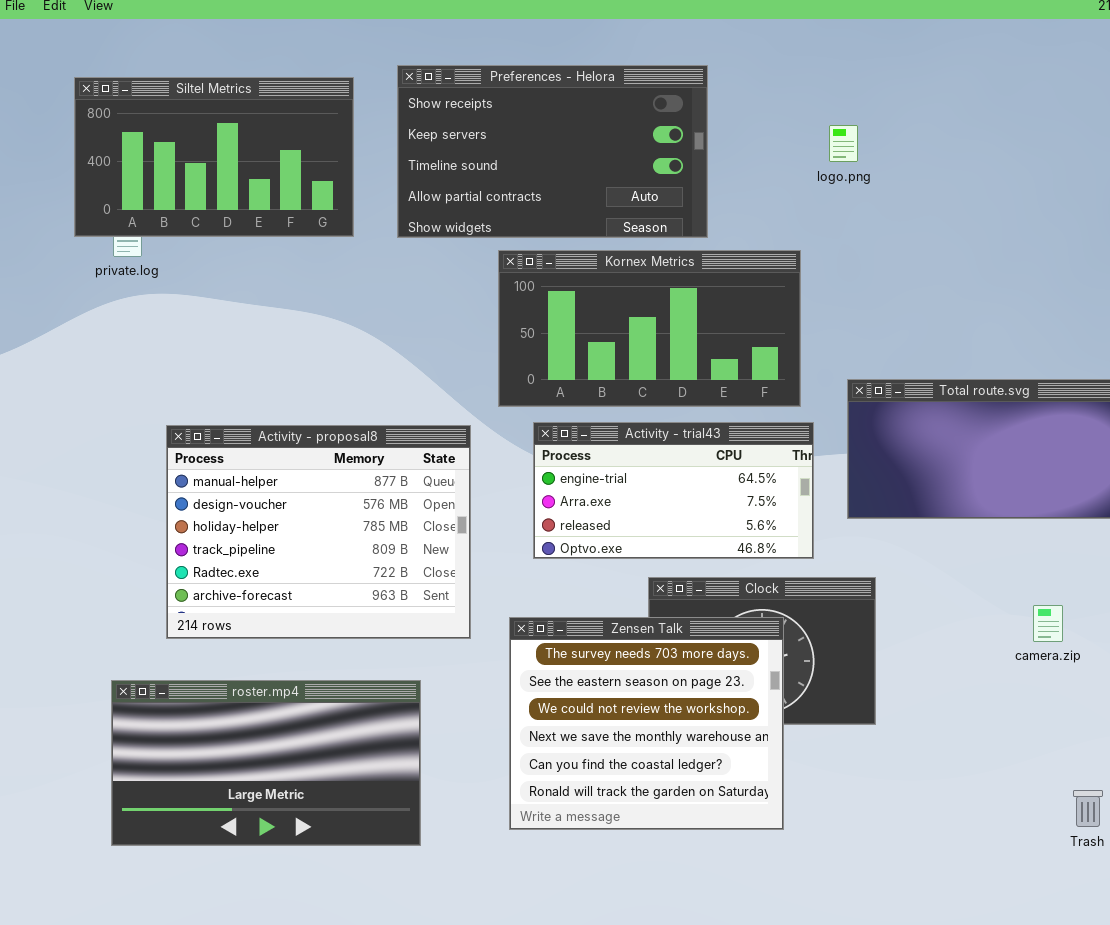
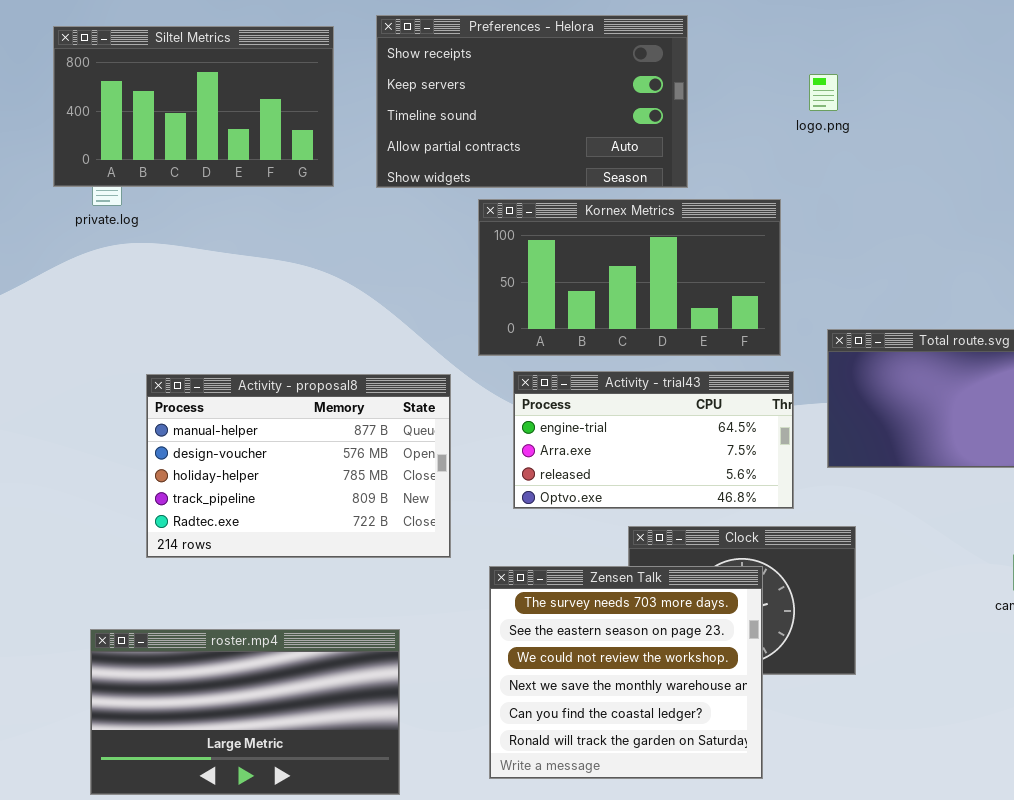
Activity - proposal8: [166,425,471,639] -> [146,374,451,558], resized

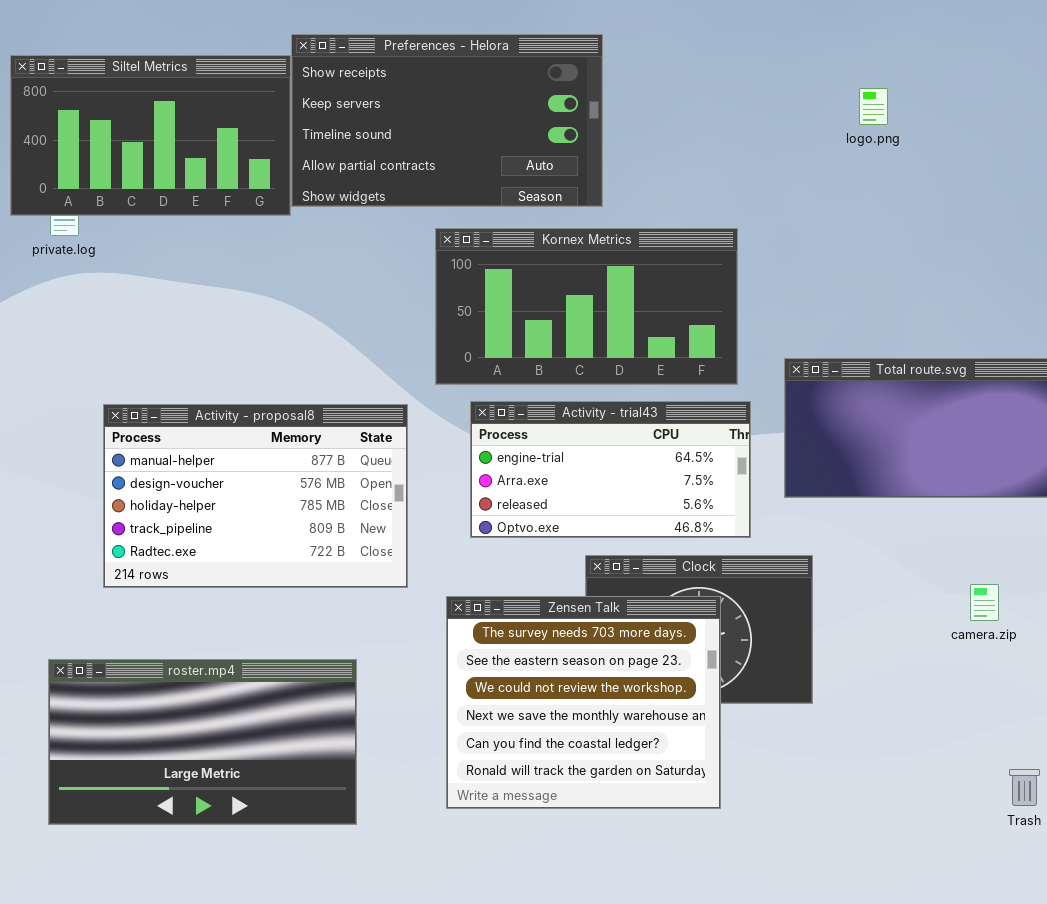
Preferences - Helora: [376,15,688,188] -> [291,34,603,207], moved
logo.png: [809,74,838,111] -> [859,88,888,125], moved

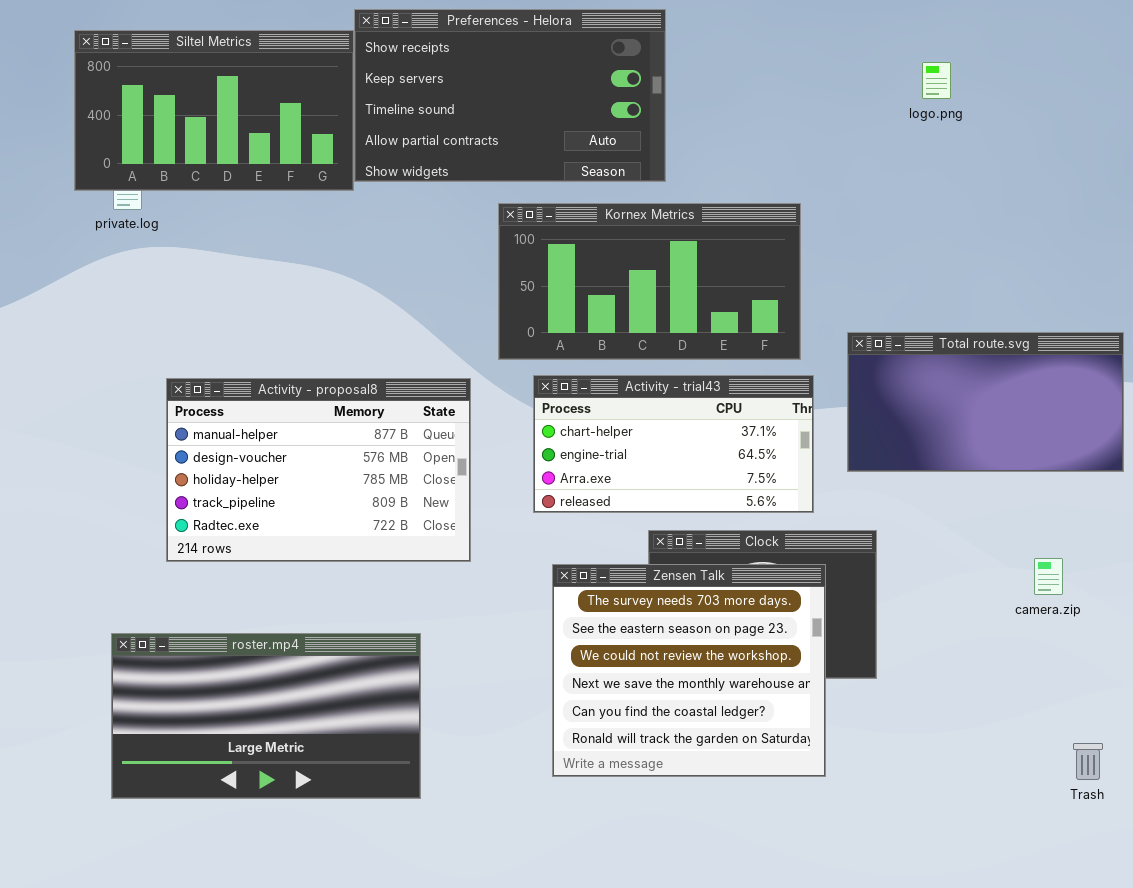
Activity - trial43: [470,401,751,538] -> [533,375,814,513], scrolled up 1 row
Zensen Talk: [446,596,721,809] -> [552,564,826,777], moved

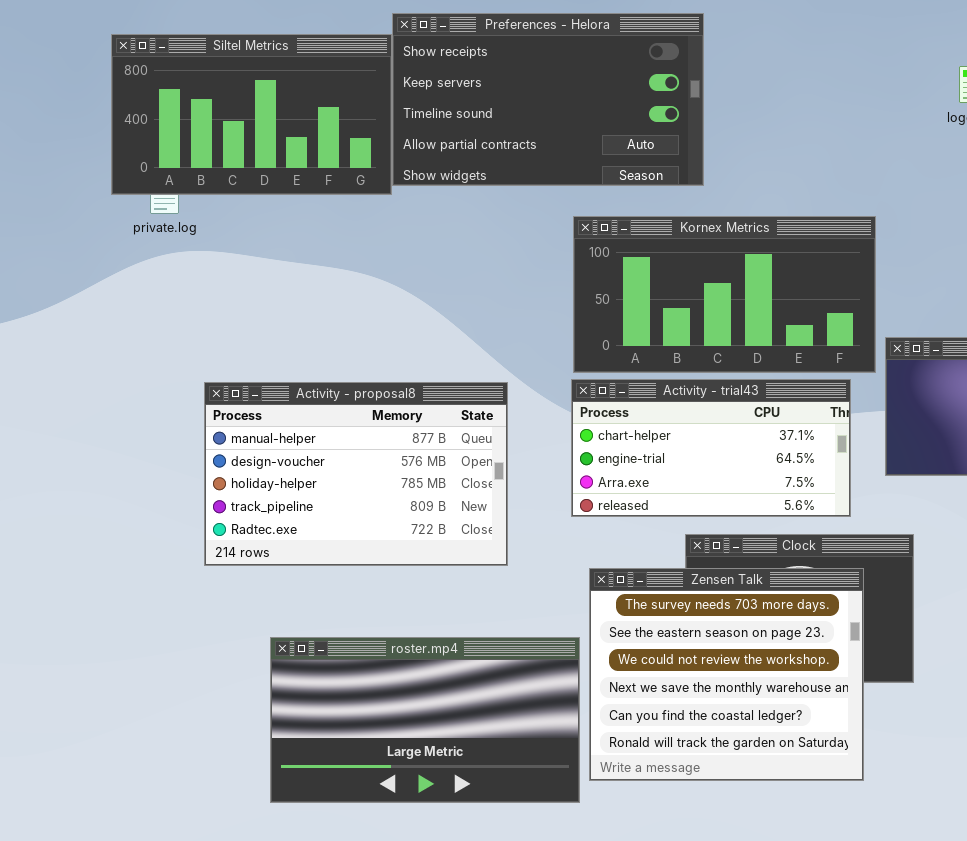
Kornex Metrics: [498,203,801,360] -> [573,216,876,373], moved
roster.mp4: [111,633,421,799] -> [270,637,580,803], moved

